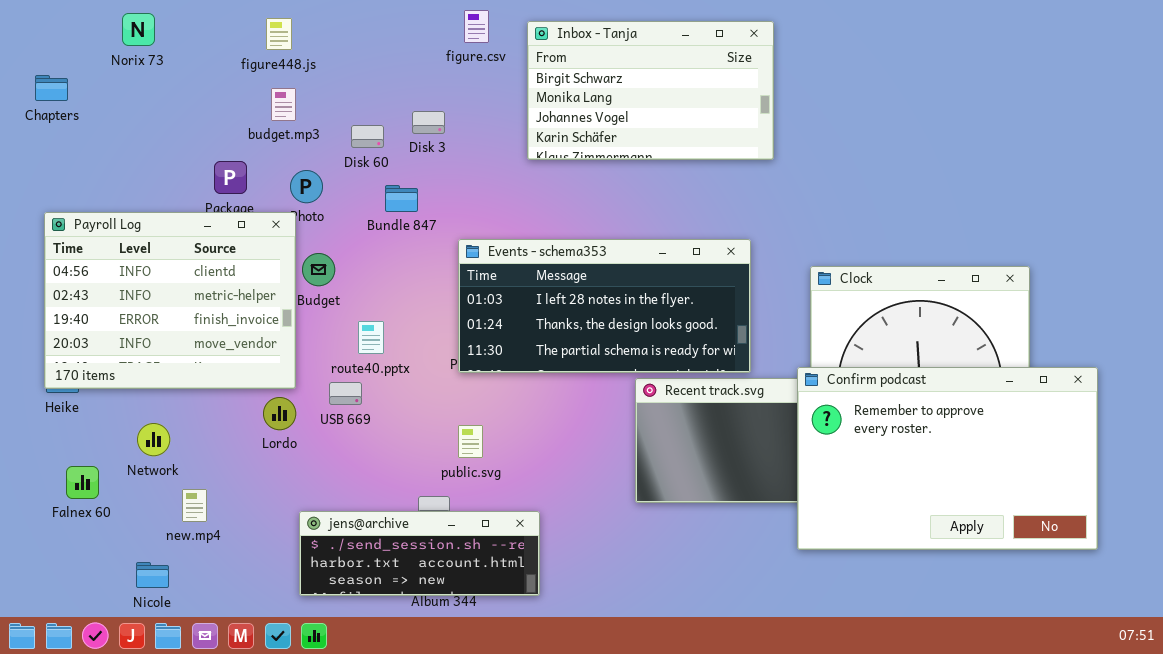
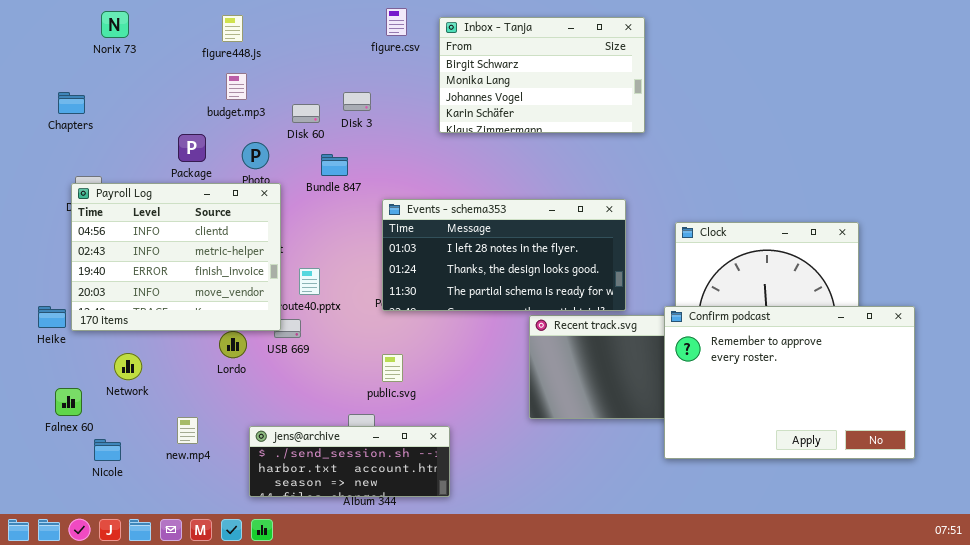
Chapters: [35,75,68,101] -> [58,92,85,114], moved
Payroll Log: [44,212,296,389] -> [71,183,281,331], moved
new.mp4: [182,489,207,522] -> [177,417,198,444], moved
Nicole: [136,562,169,588] -> [94,439,121,461], moved

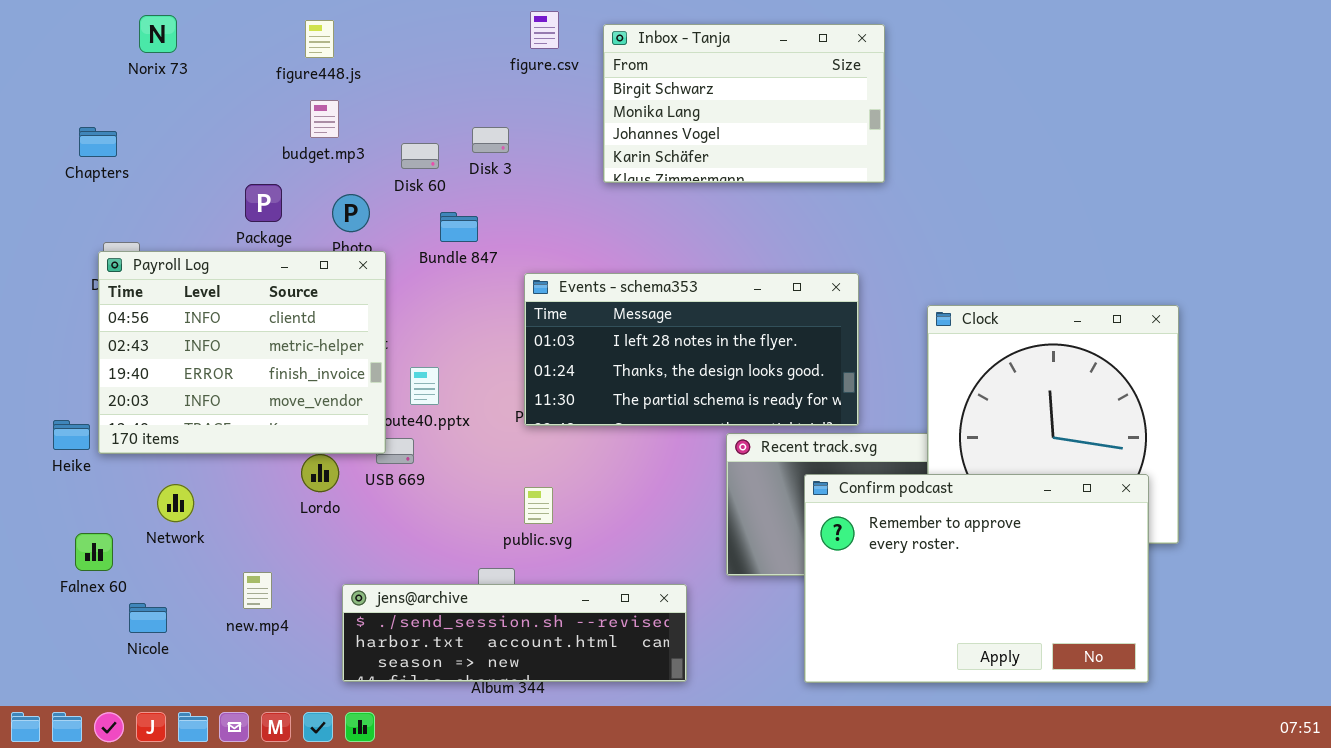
Confirm podcast: [664,306,915,459] -> [804,474,1149,683], moved
jens@archive: [249,426,450,497] -> [342,584,687,682], resized

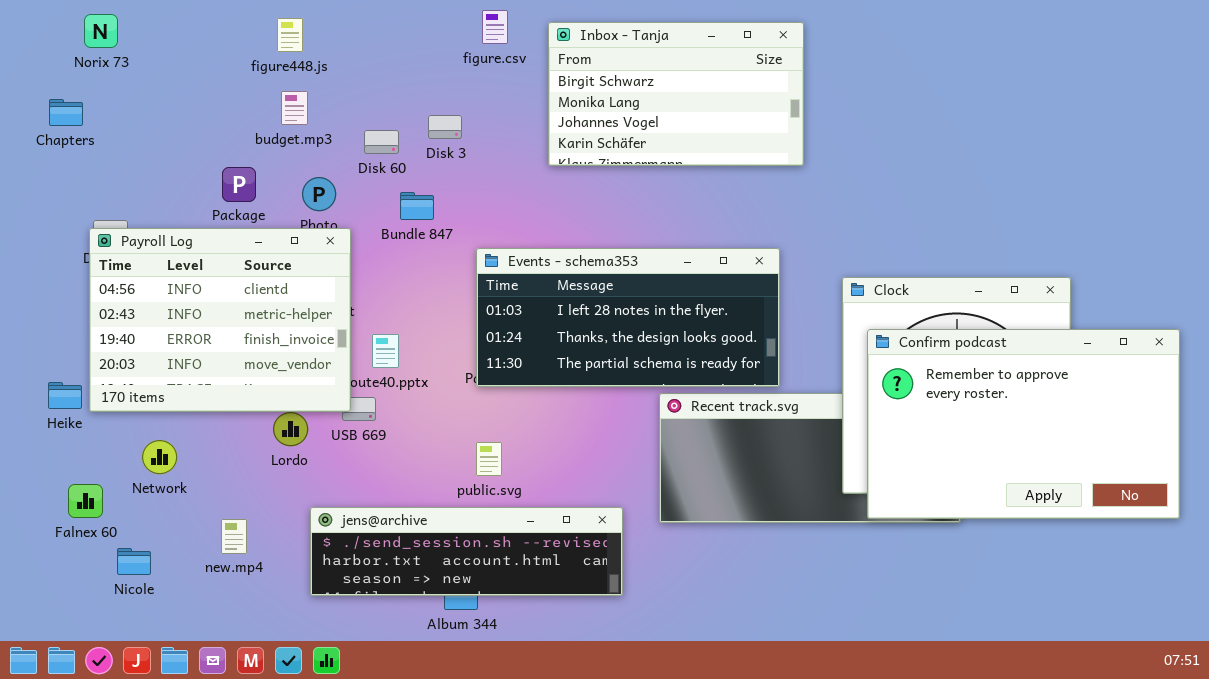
Norix 73: [139,15,177,53] -> [84,14,118,48], moved
Chapters: [79,127,117,157] -> [49,99,83,126], moved
Confirm podcast: [804,474,1149,683] -> [867,329,1180,519], moved
jens@archive: [342,584,687,682] -> [310,507,623,596], moved

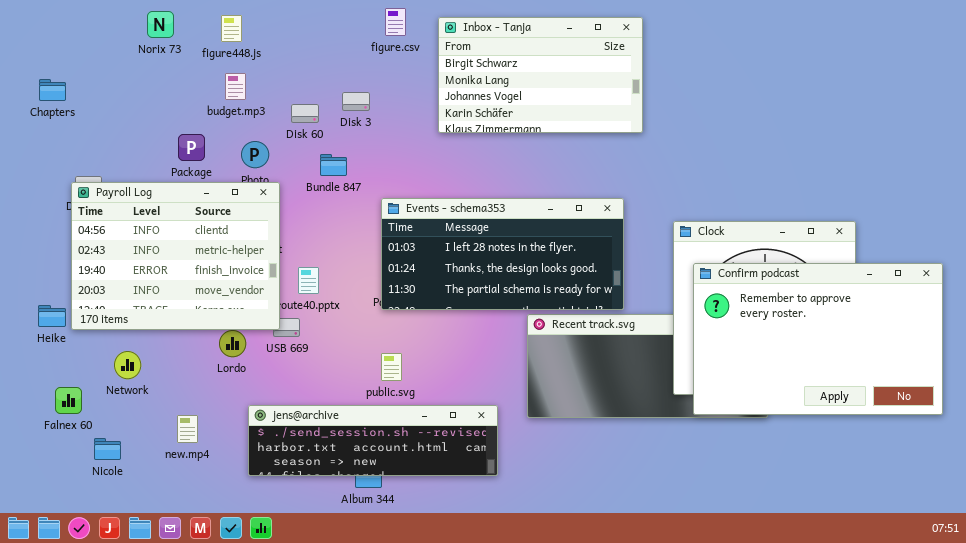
Norix 73: [84,14,118,48] -> [147,11,174,38], moved

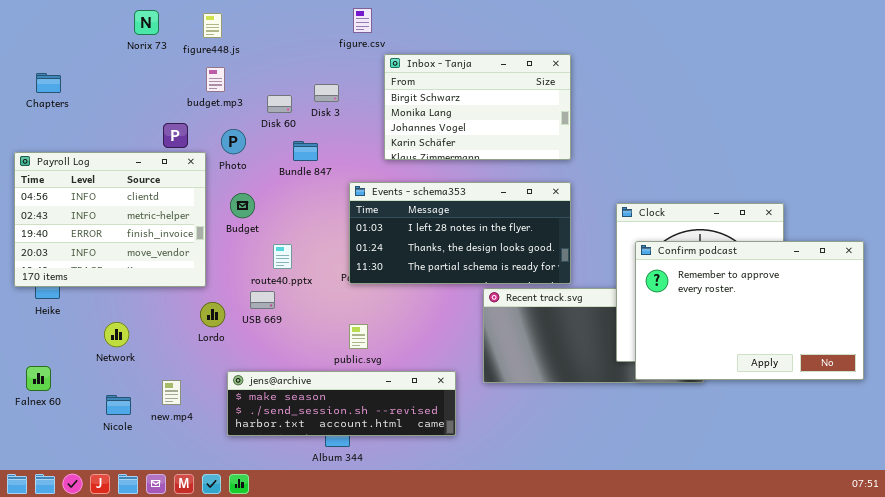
Inbox - Tanja: [438,17,643,133] -> [384,54,571,160], moved
Payroll Log: [71,182,280,330] -> [14,152,206,287], moved
Falnex 60: [55,387,82,414] -> [26,366,51,391], moved
jens@archive: [248,405,498,476] -> [227,371,456,436], scrolled up 1 row
Nicole: [94,438,121,460] -> [106,395,131,415], moved

